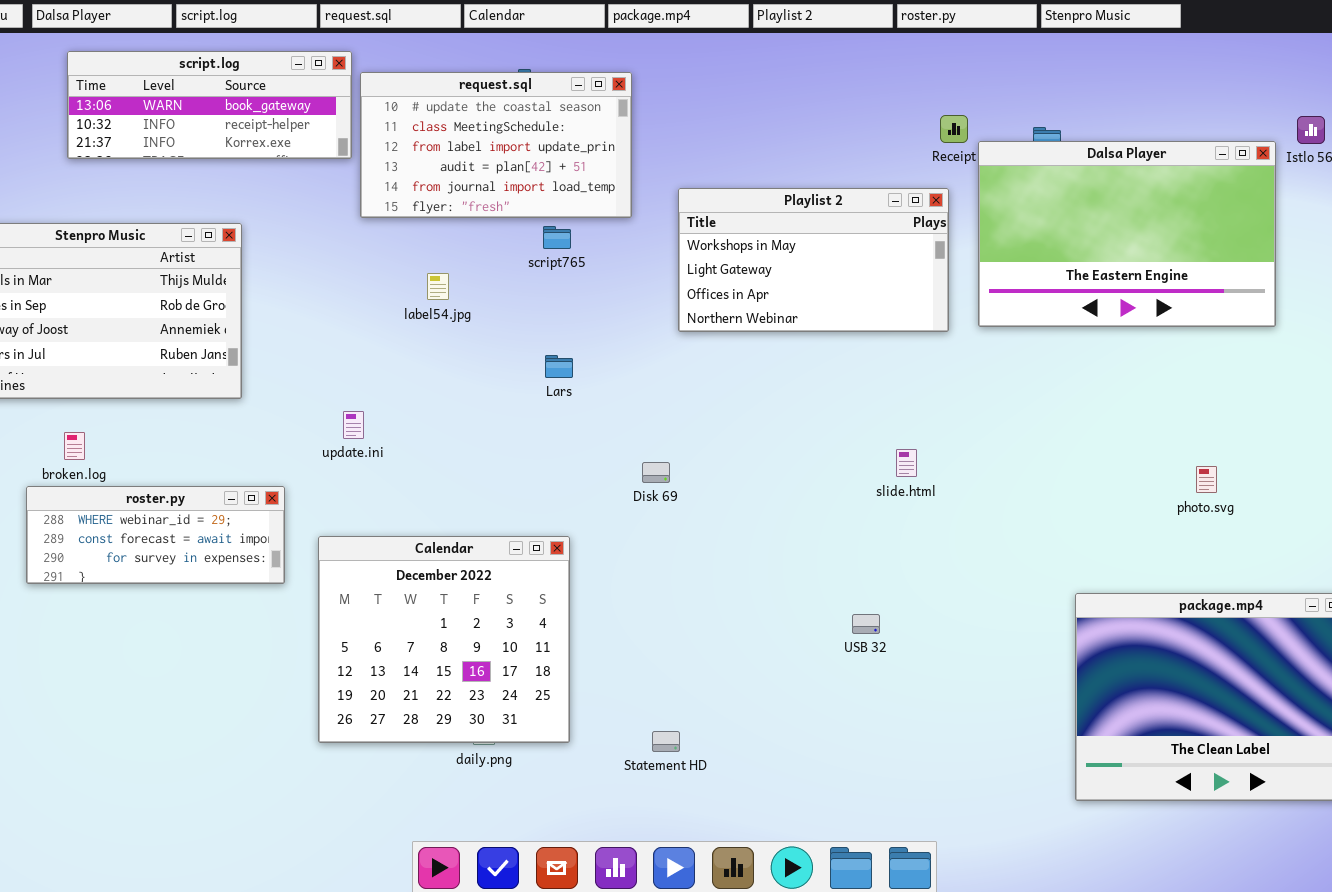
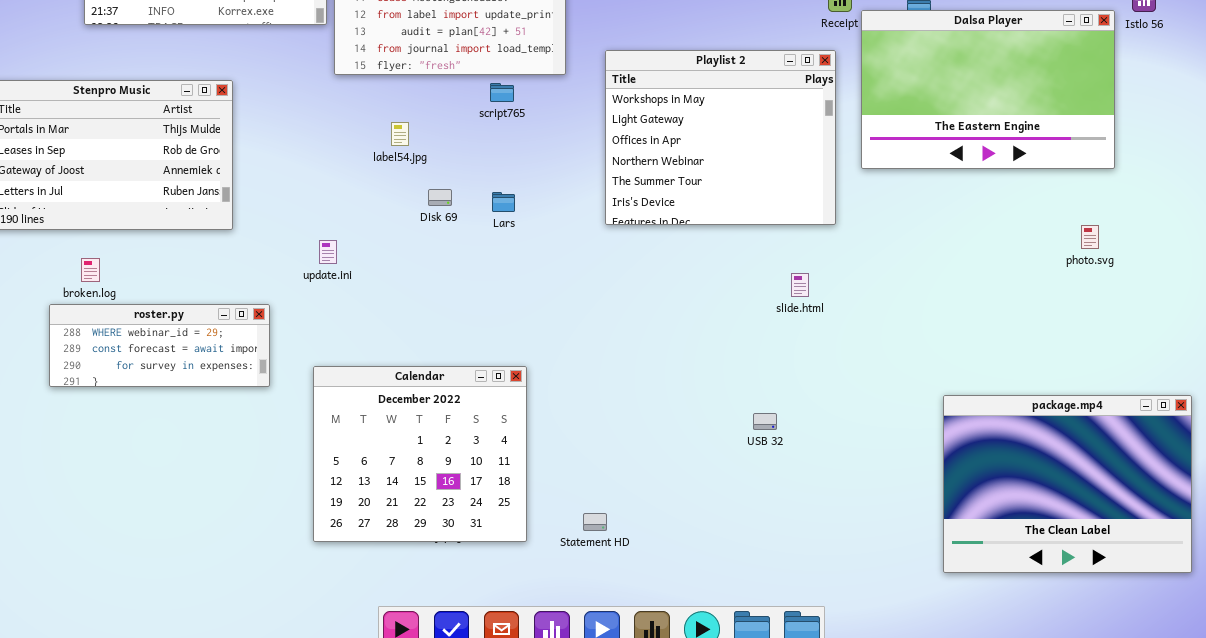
Playlist 2: [678,188,949,332] -> [605,50,836,225], resized
Disk 69: [642,462,670,483] -> [428,189,452,206], moved
photo.svg: [1196,466,1217,493] -> [1081,225,1099,249], moved
Calendar: [318,536,570,743] -> [313,366,527,542], moved

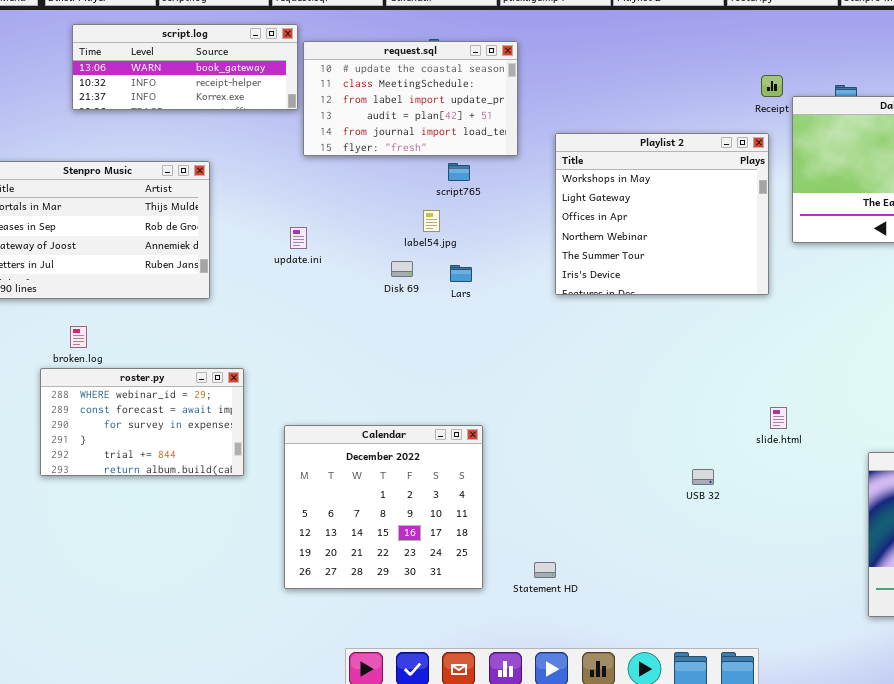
label54.jpg: [391,122,409,146] -> [423,210,440,232], moved
update.ini: [319,240,337,264] -> [290,227,307,249], moved
slide.html: [791,273,809,297] -> [770,407,787,429], moved
roster.py: [49,304,270,387] -> [40,368,244,476], resized

